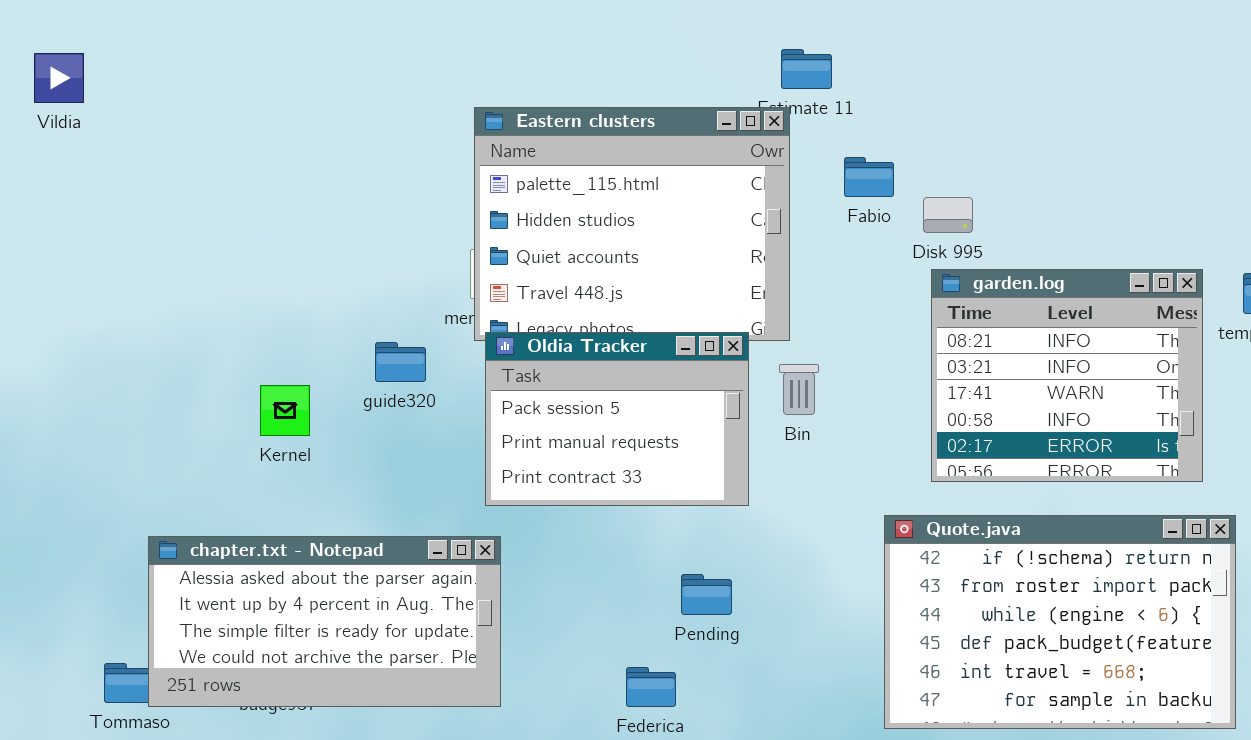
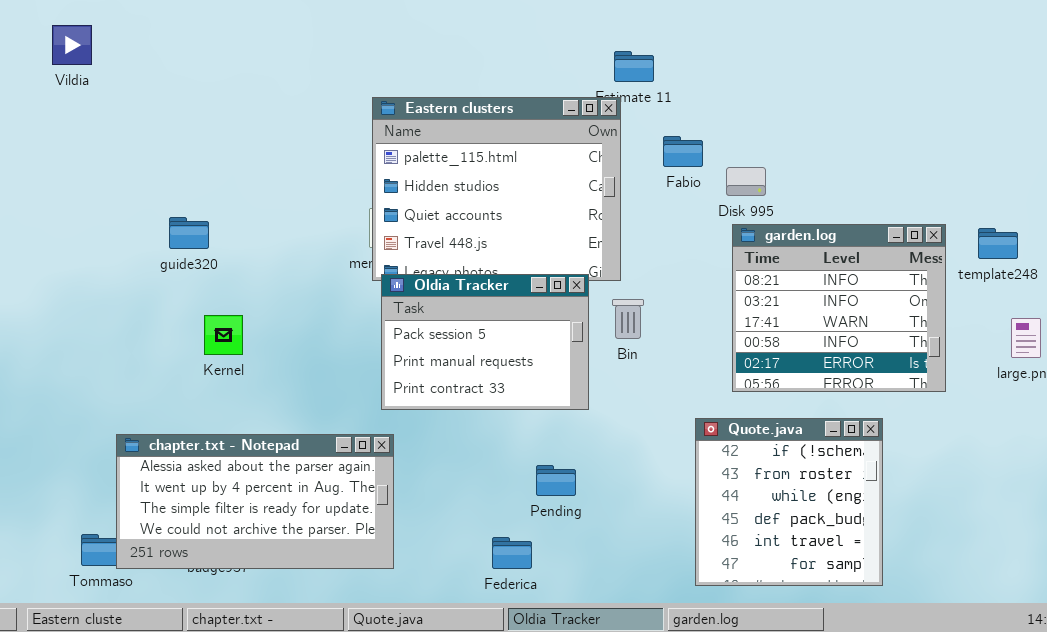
Vildia: [34,53,84,103] -> [52,25,92,65], moved
guide320: [375,342,426,382] -> [169,217,209,249], moved
Quote.java: [884,515,1236,729] -> [695,418,883,586], resized

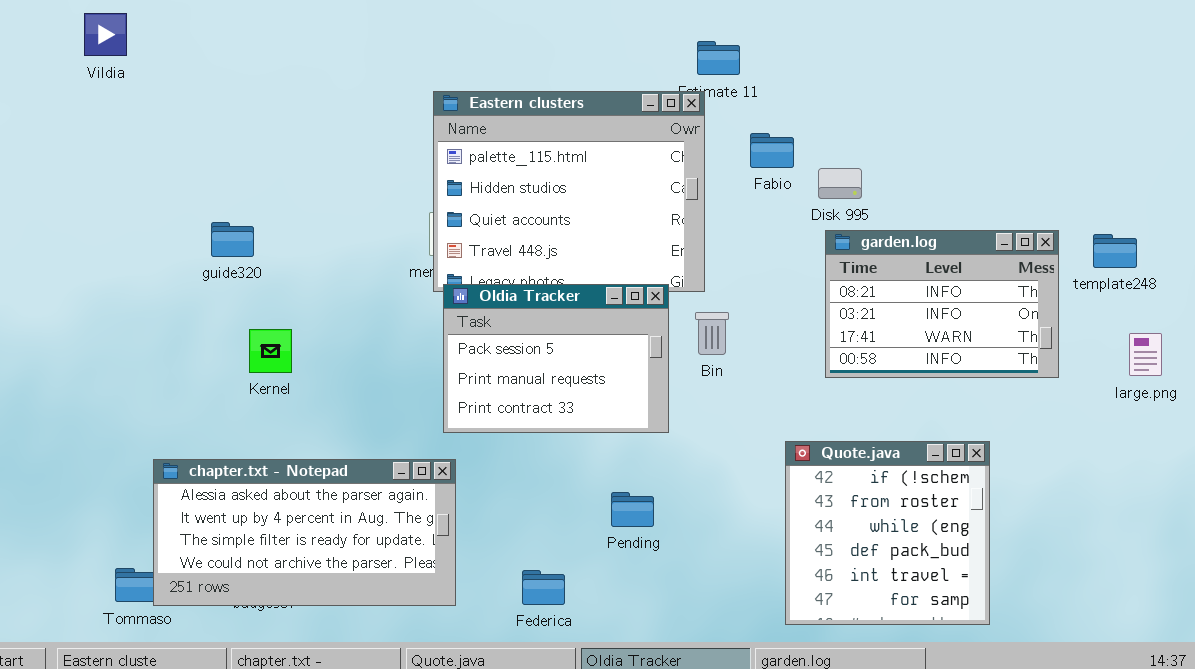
garden.log: [732,224,946,392] -> [825,230,1059,378], resized
Federica: [492,537,532,569] -> [522,570,565,605], moved

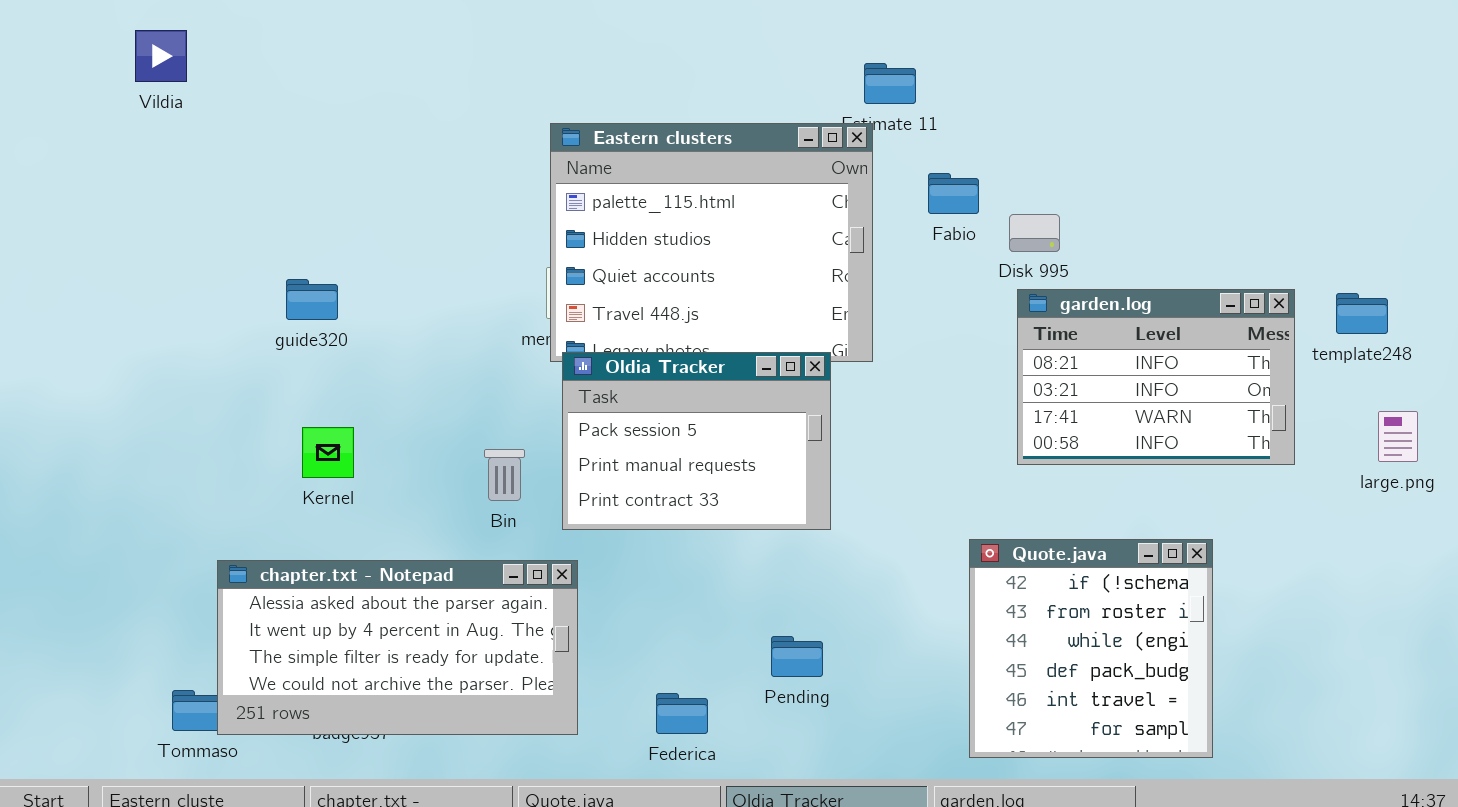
Bin: [695,312,729,355] -> [484,449,525,501], moved
Kernel: [249,329,292,373] -> [302,427,354,478], moved
Pending: [611,492,654,527] -> [771,636,823,677], moved

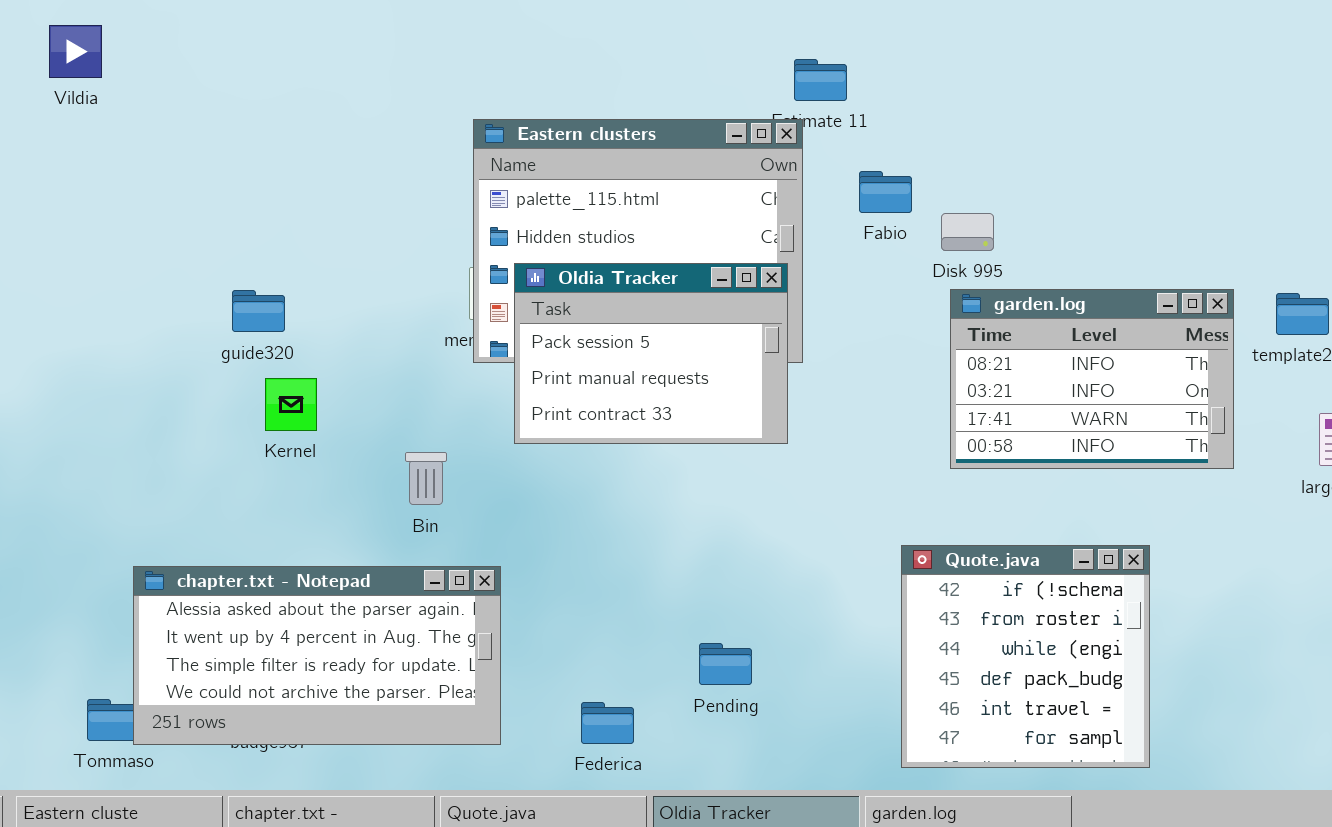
guide320: [286,279,338,320] -> [232,290,285,332], moved
Oldia Tracker: [562,352,831,530] -> [514,263,788,444], moved
Kernel: [302,427,354,478] -> [265,378,317,431], moved

